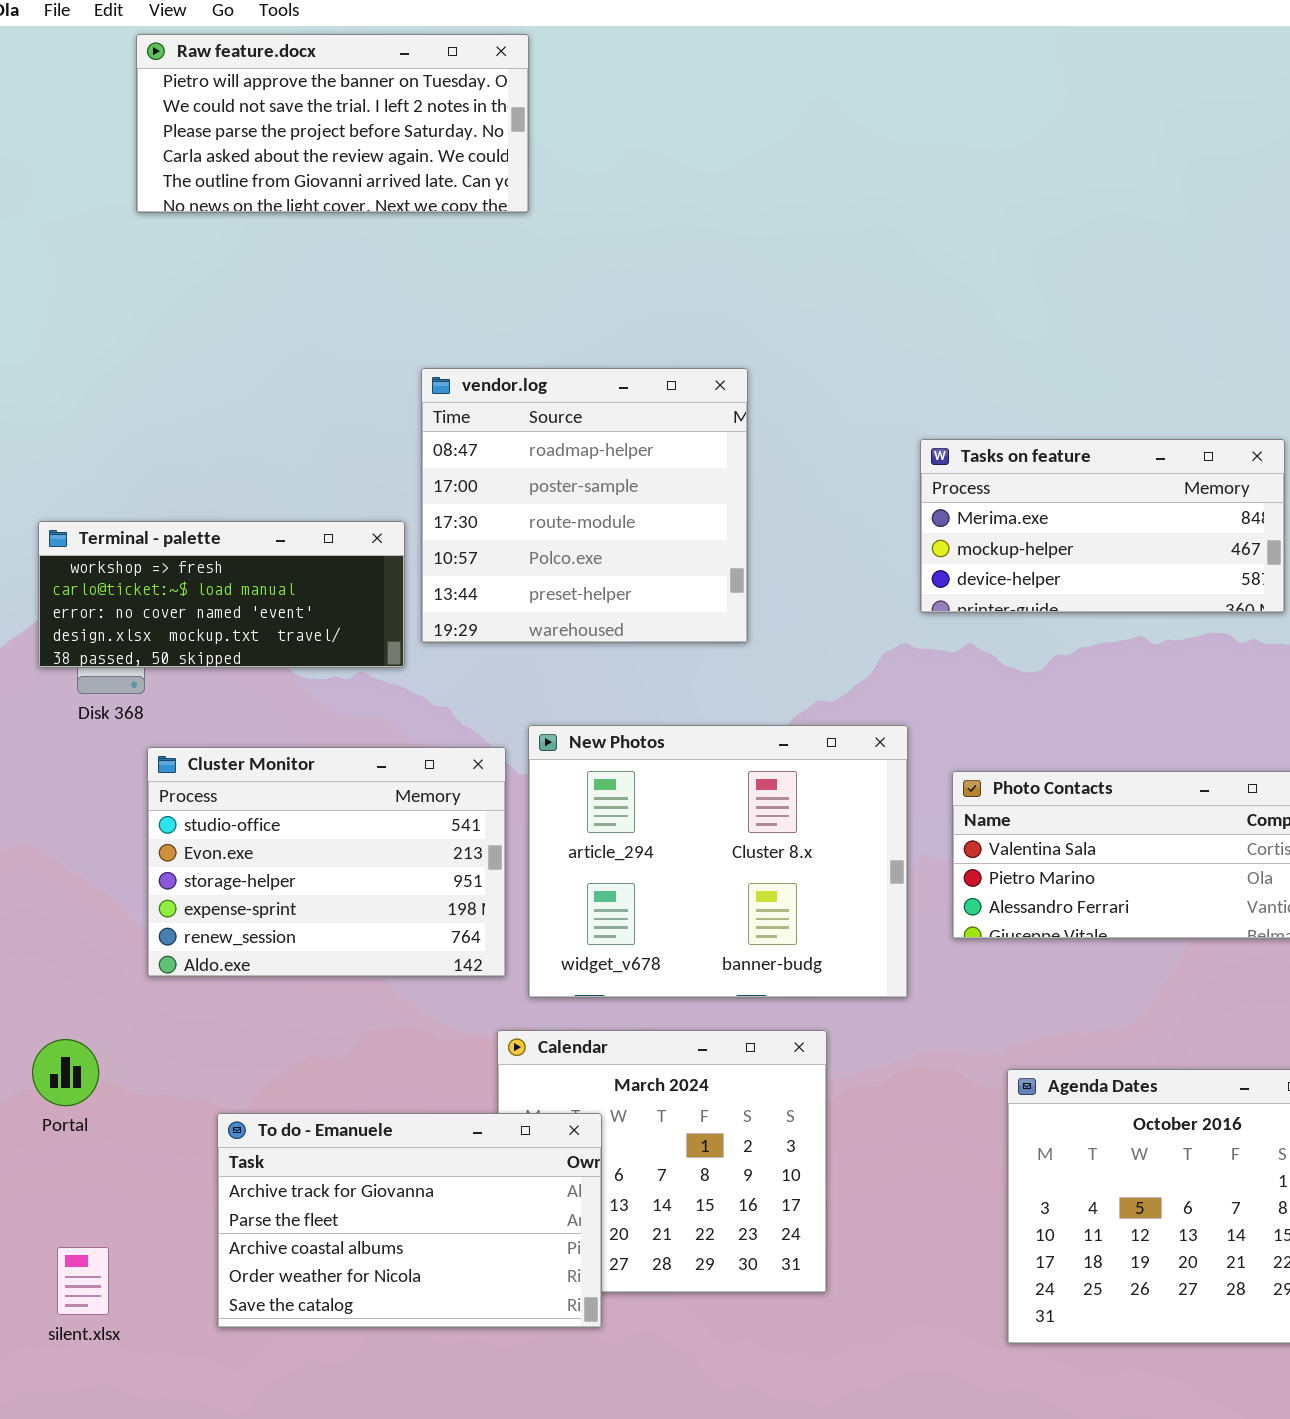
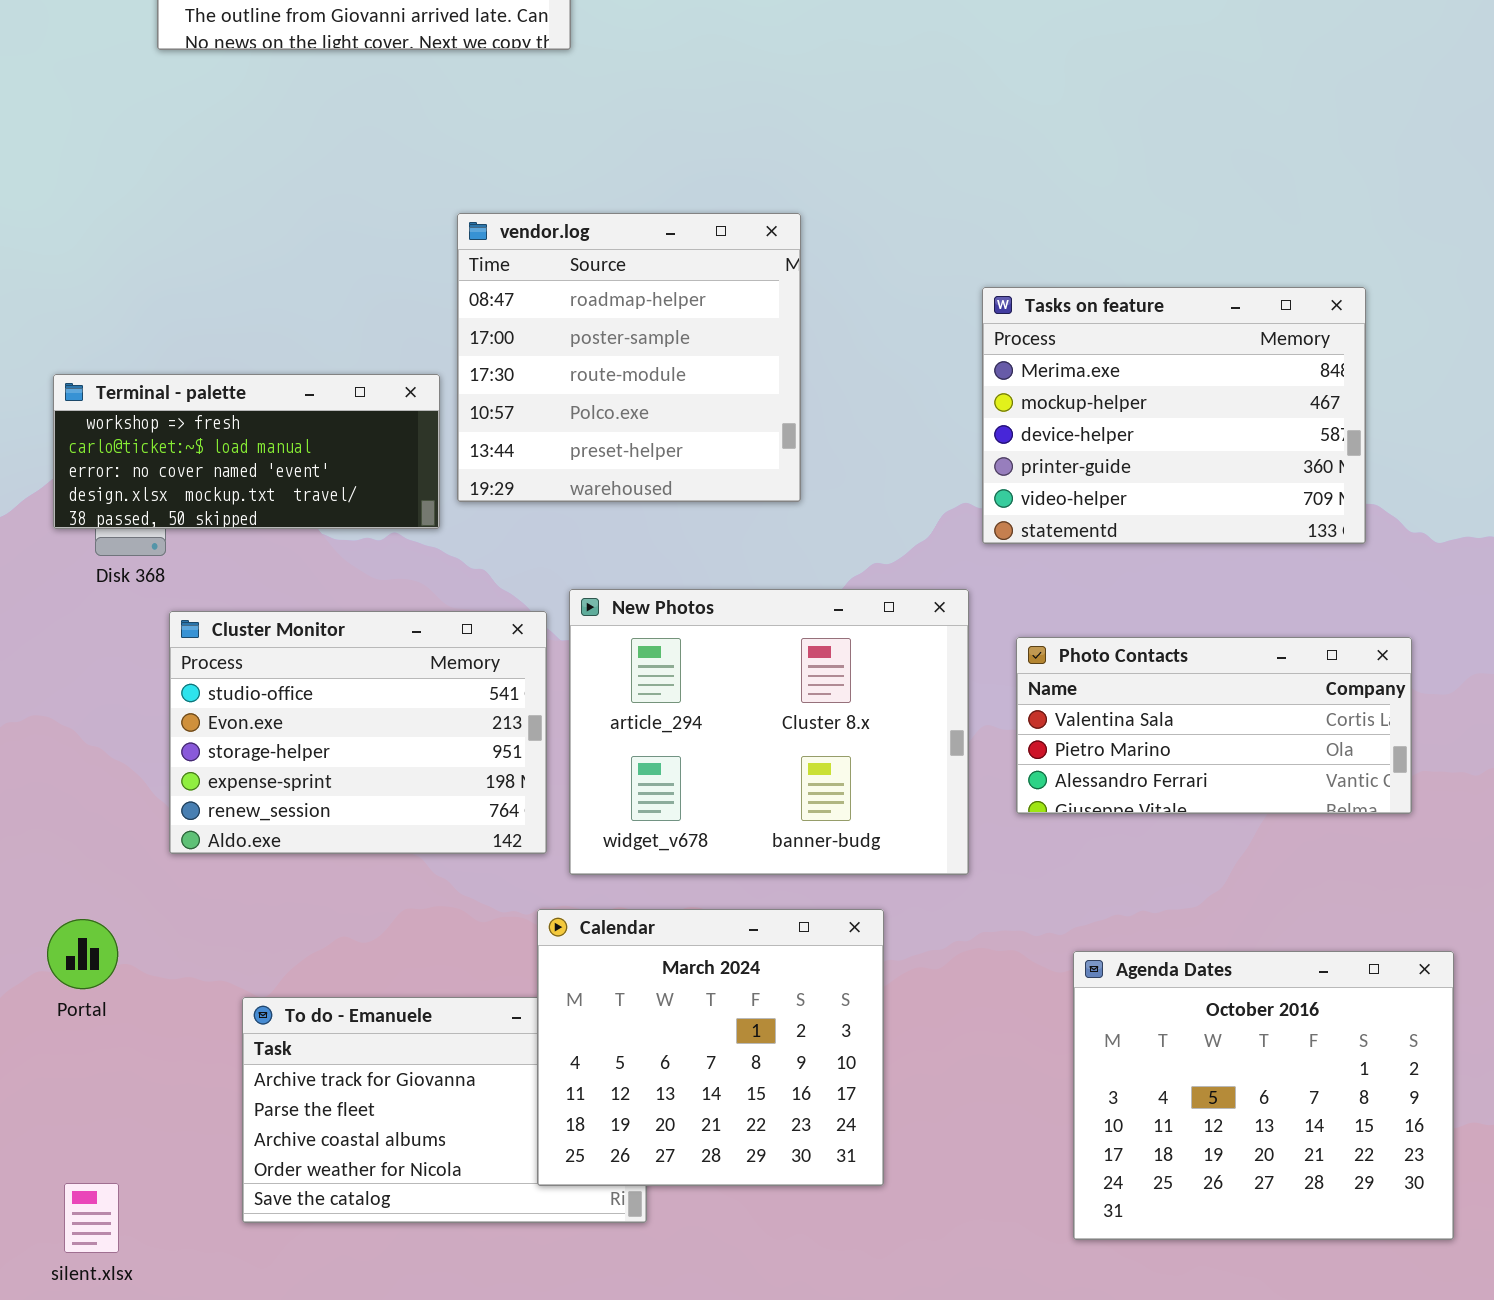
Tasks on feature: [920,439,1285,613] -> [982,287,1366,544], resized
Calendar: [497,1030,827,1293] -> [537,909,884,1186], raised
silent.xlsx: [57,1247,109,1315] -> [64,1183,119,1253], moved

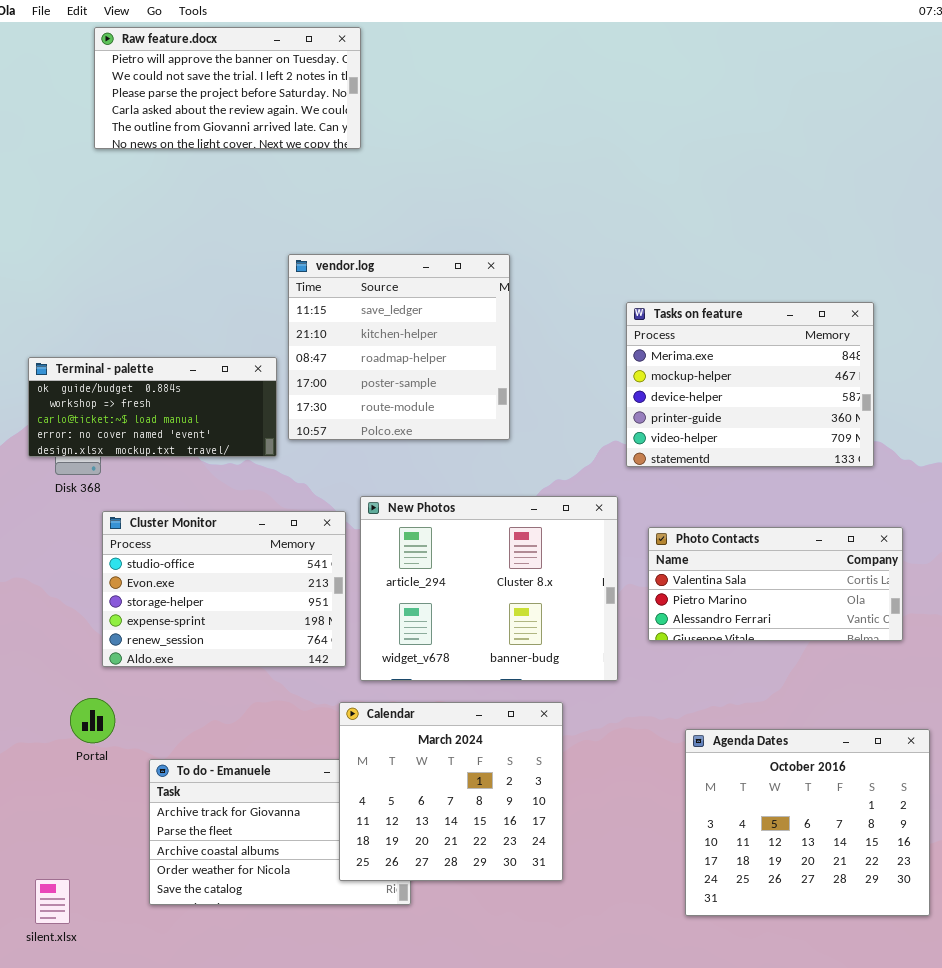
vendor.log: [457,213,801,502] -> [288,254,510,440], scrolled up 2 rows
Terminal - palette: [53,374,440,529] -> [28,357,277,457], scrolled up 1 row
Portal: [47,919,118,989] -> [70,698,115,743], moved

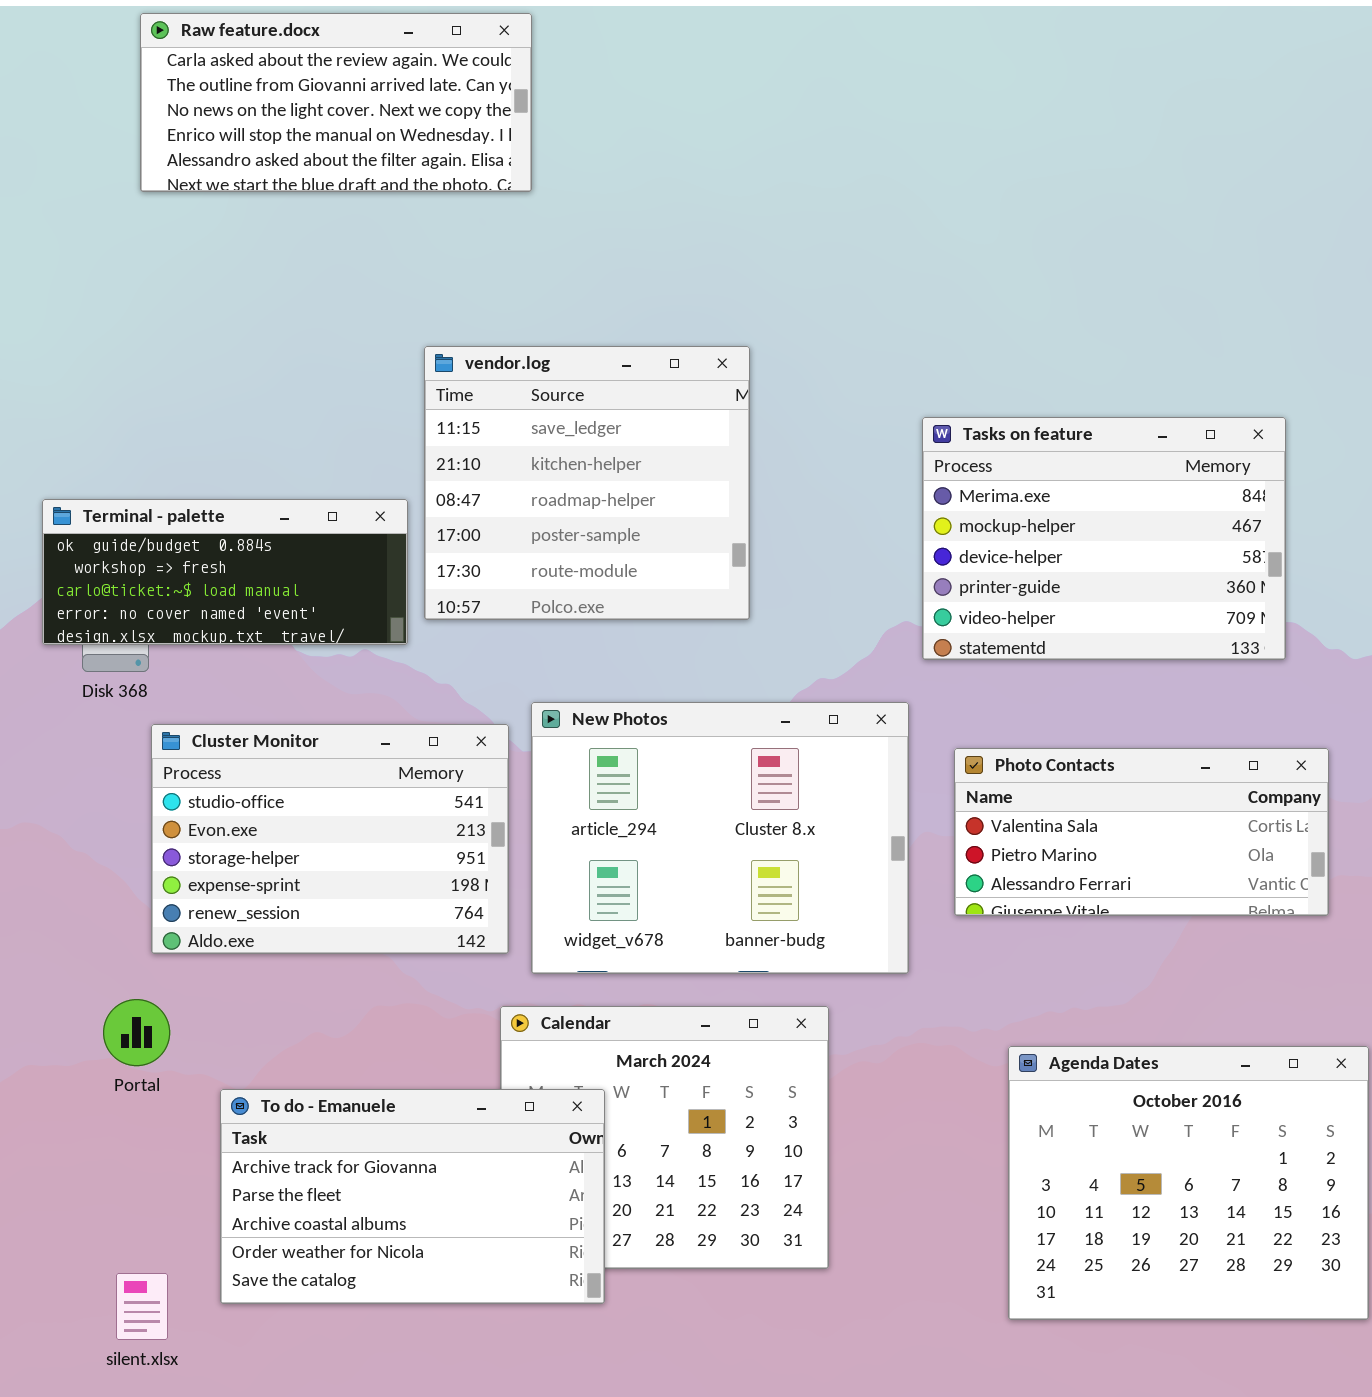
Raw feature.docx: [94,27,361,149] -> [140,13,532,192], scrolled down 3 rows
To do - Emanuele: [149,759,411,905] -> [220,1089,605,1304], raised
silent.xlsx: [35,879,70,924] -> [116,1273,168,1340], moved

